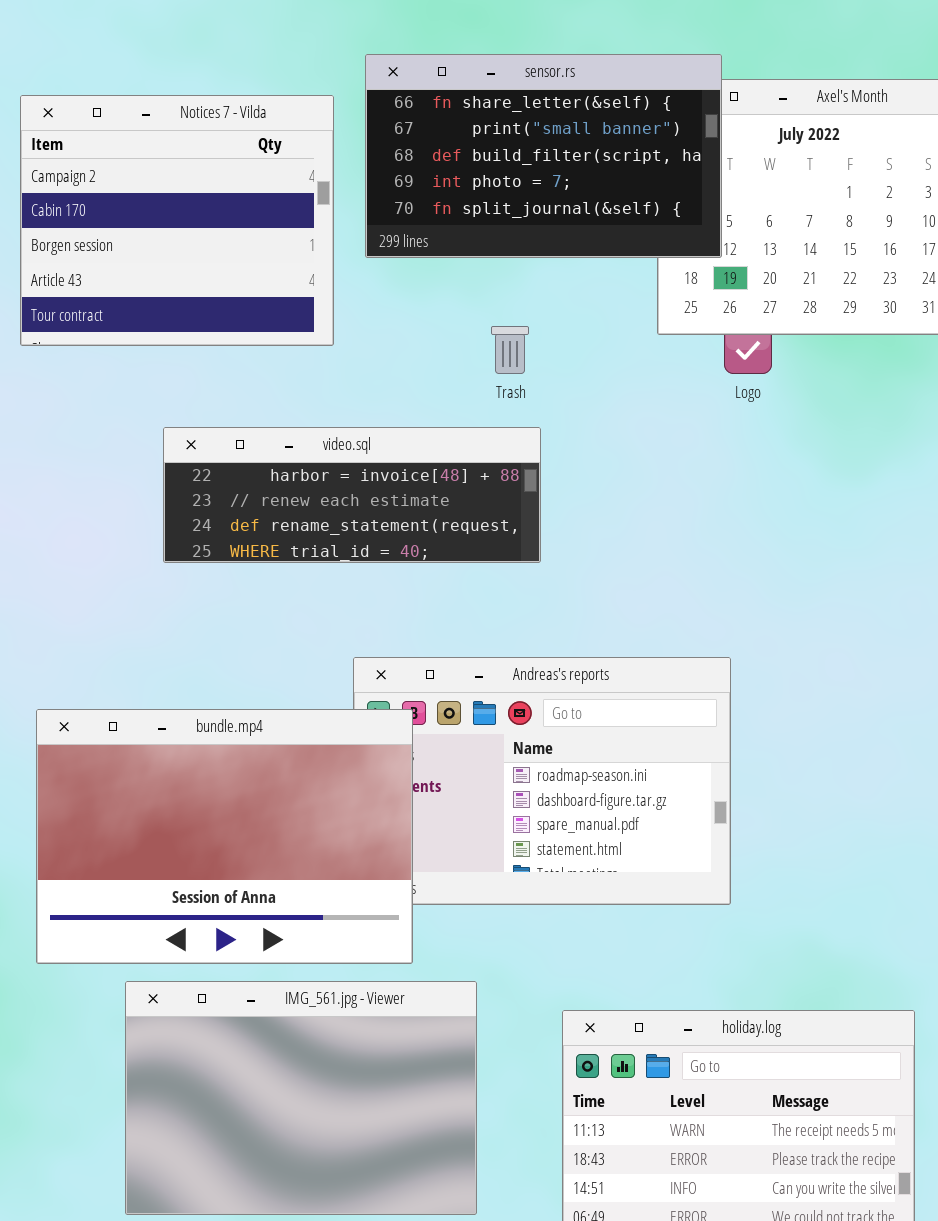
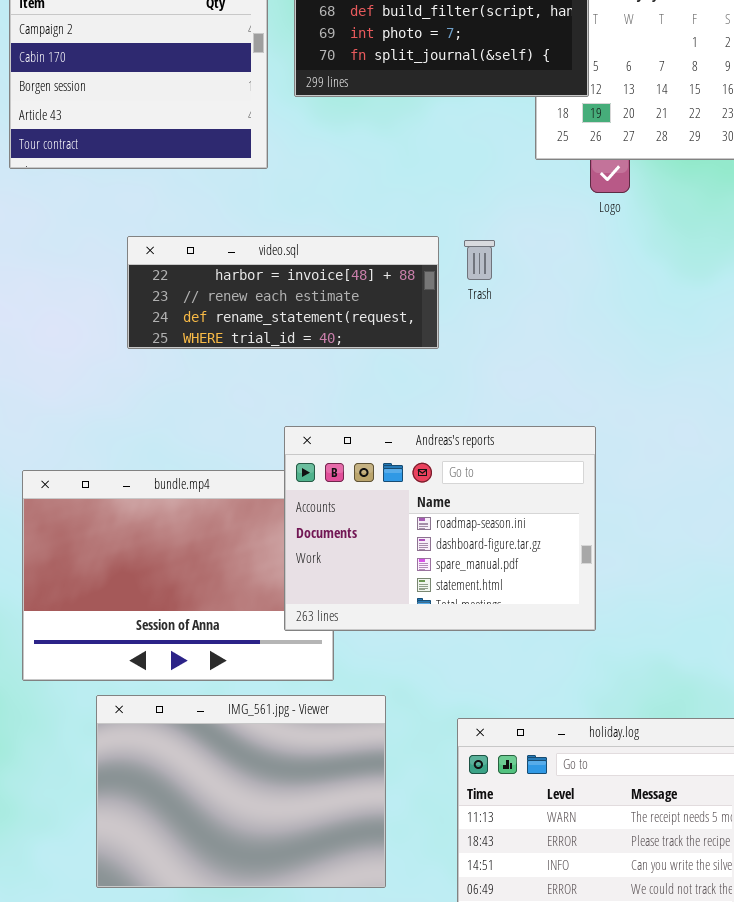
Trash: [491,326,529,374] -> [464,240,495,280], moved
Andreas's reports: [353,657,731,905] -> [284,426,596,631], raised

